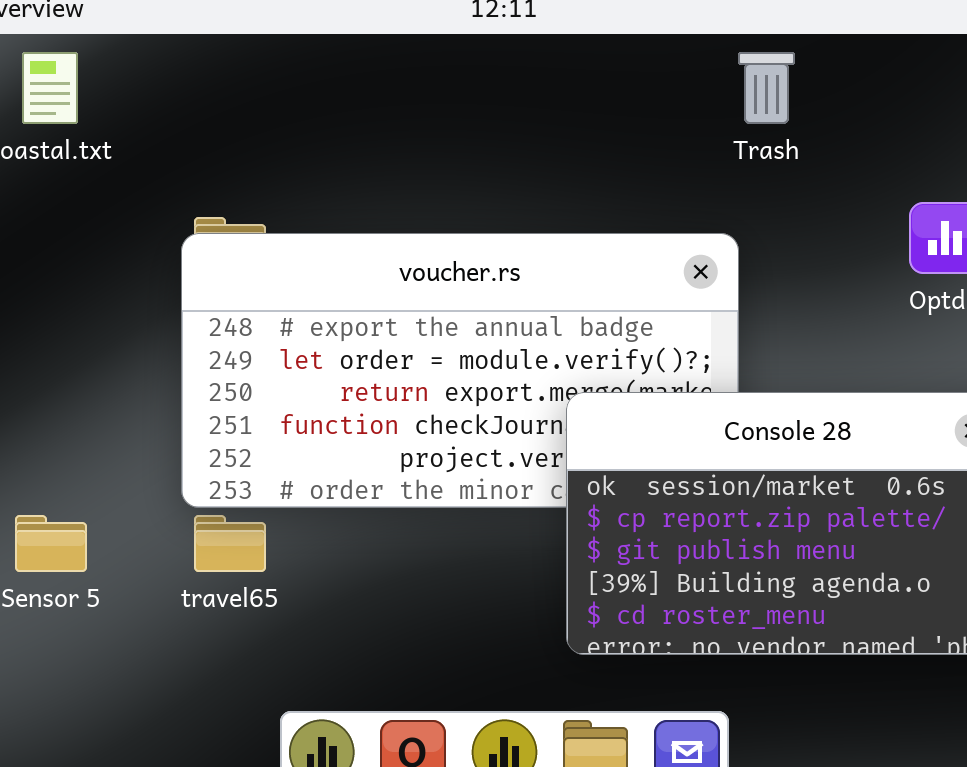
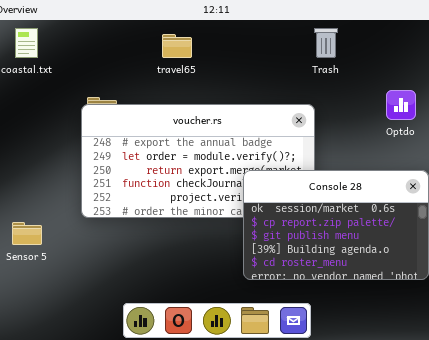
travel65: [194,515,266,572] -> [162,34,192,58], moved

